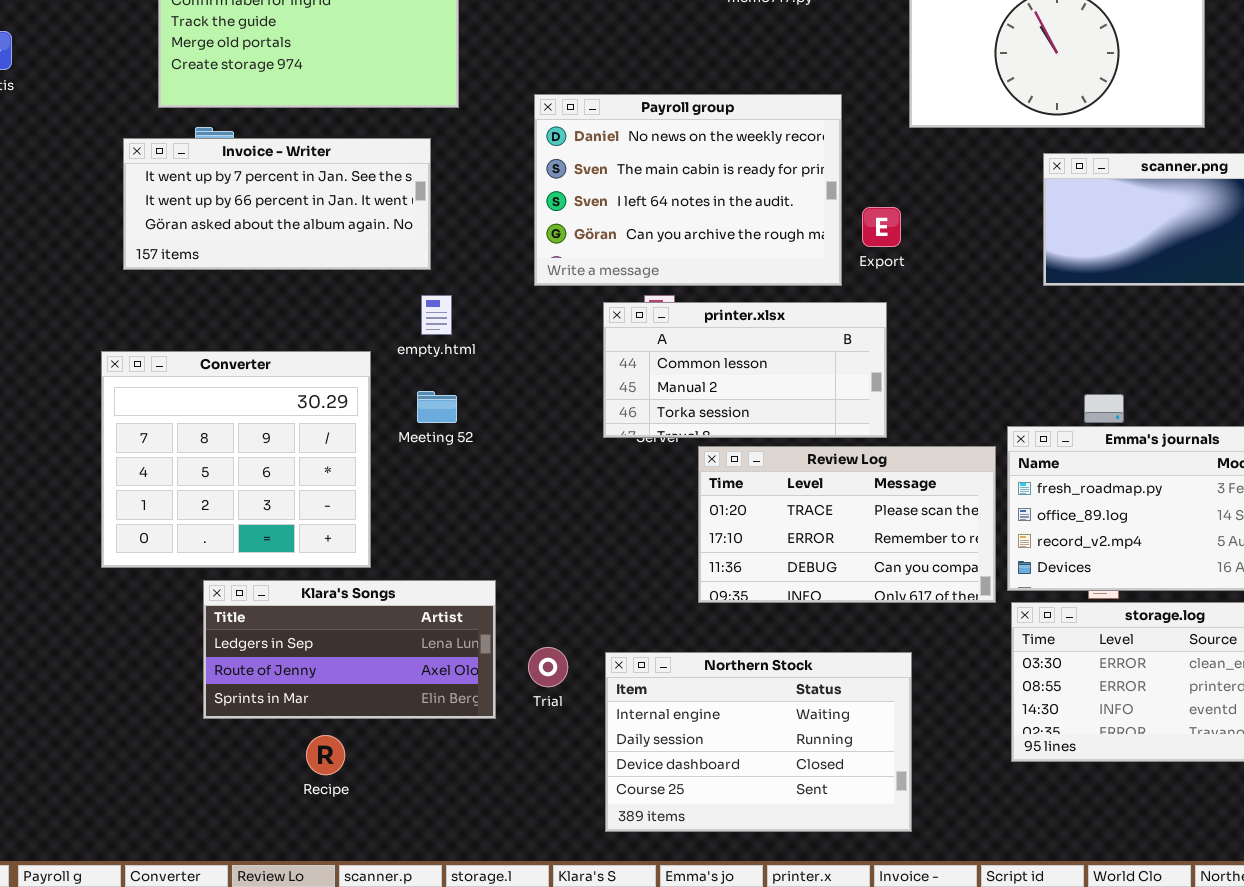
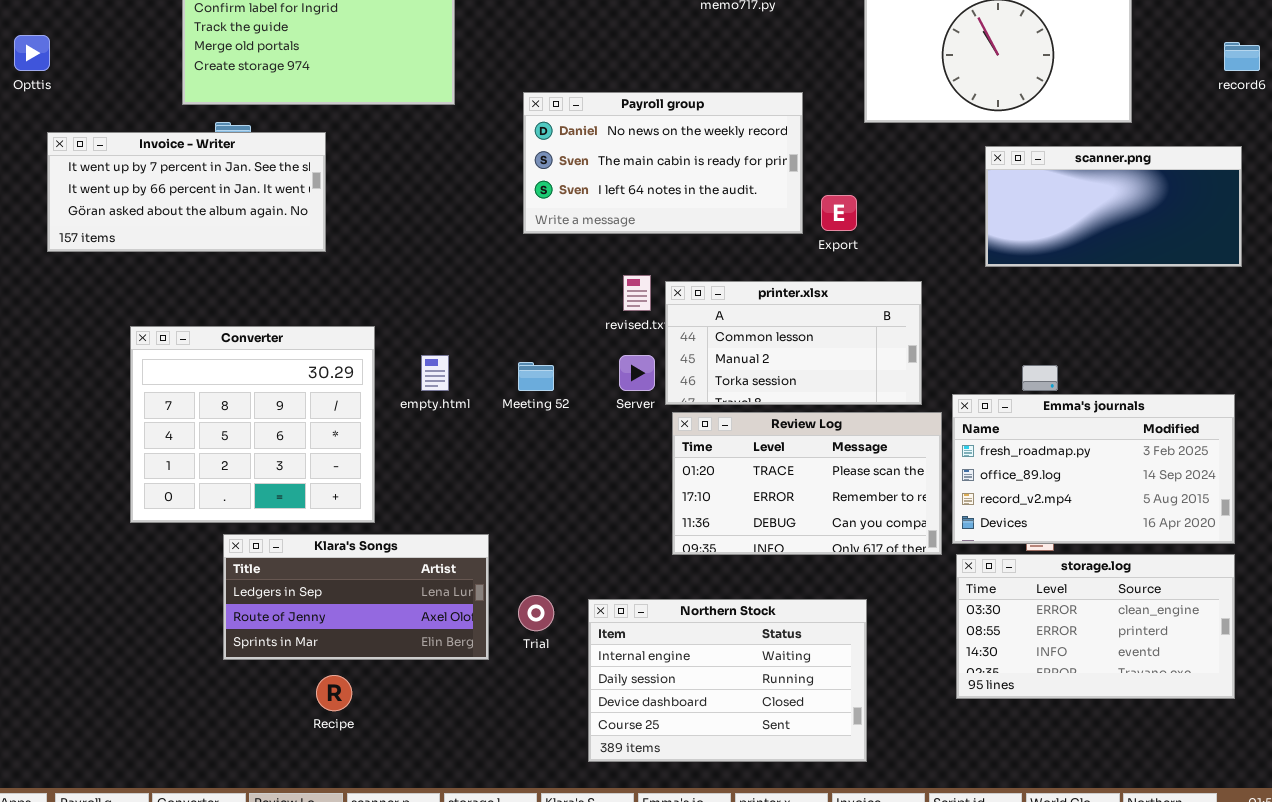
Payroll group: [534,94,842,286] -> [523,92,803,234], resized
Invoice - Writer: [123,138,431,270] -> [47,132,326,252], moved
empty.html: [421,295,452,335] -> [421,355,449,391], moved
printer.xlsx: [603,302,887,438] -> [665,281,922,405], moved
Meeting 52: [417,391,457,423] -> [518,362,554,391], moved

